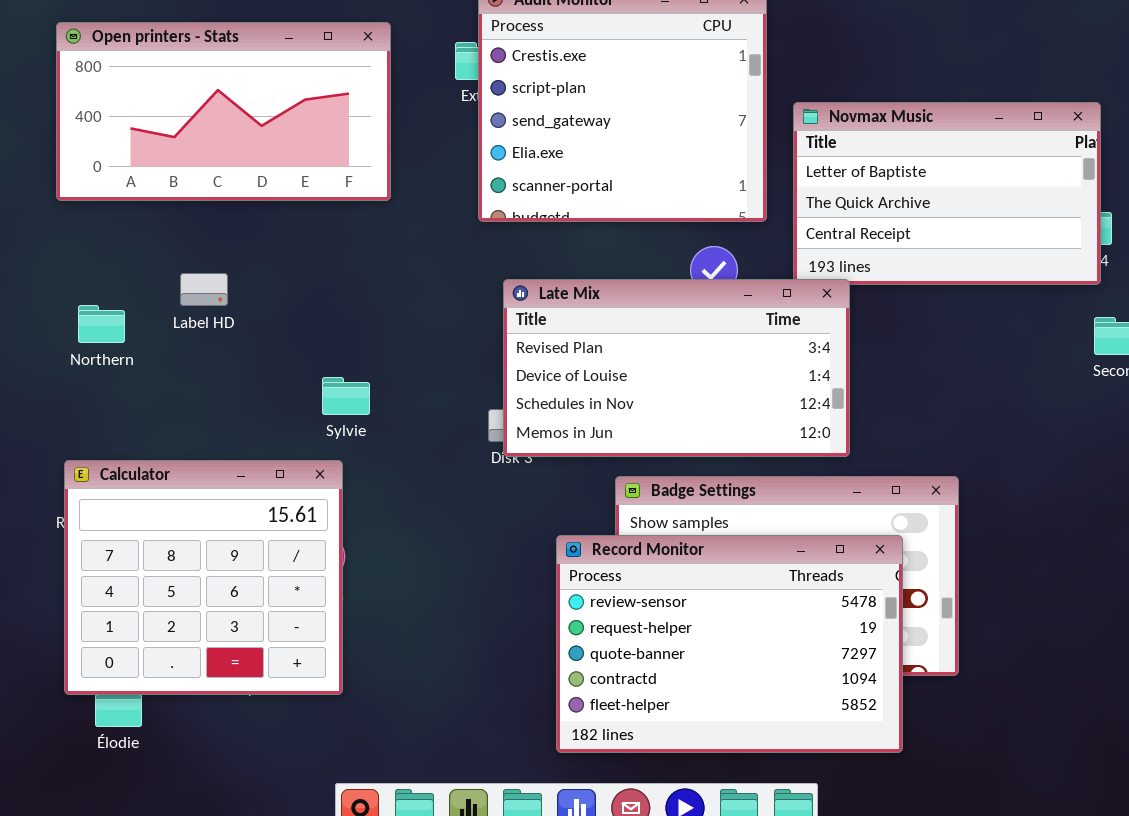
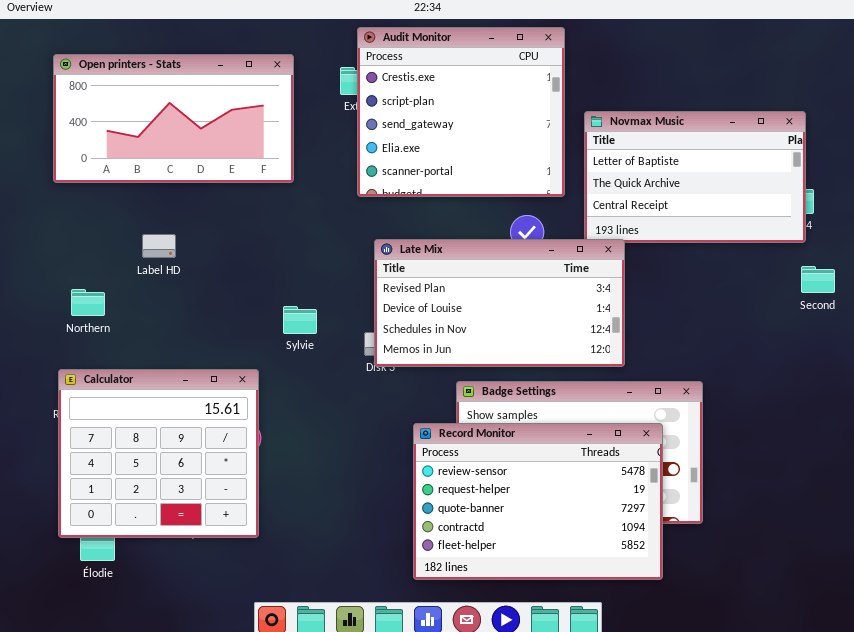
Northern: [78,305,125,343] -> [71,289,105,316], moved
Sylvie: [322,377,370,415] -> [283,306,317,334], moved

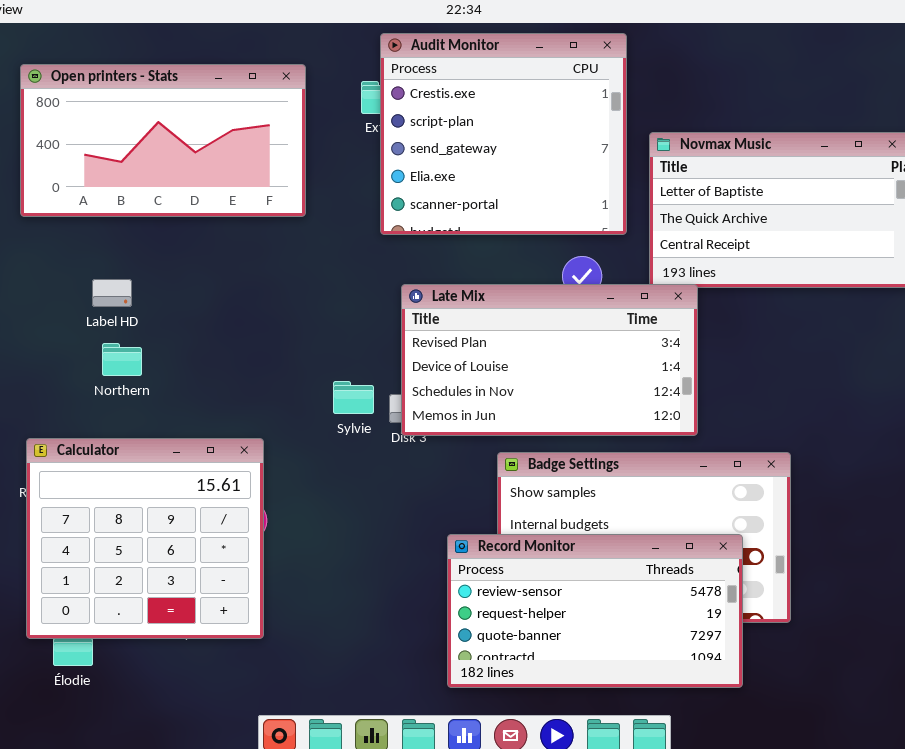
Label HD: [142,234,176,258] -> [92,279,132,307], moved
Northern: [71,289,105,316] -> [102,343,142,376], moved
Sylvie: [283,306,317,334] -> [333,381,374,414], moved
Record Monitor: [413,423,663,580] -> [447,534,743,688], resized

